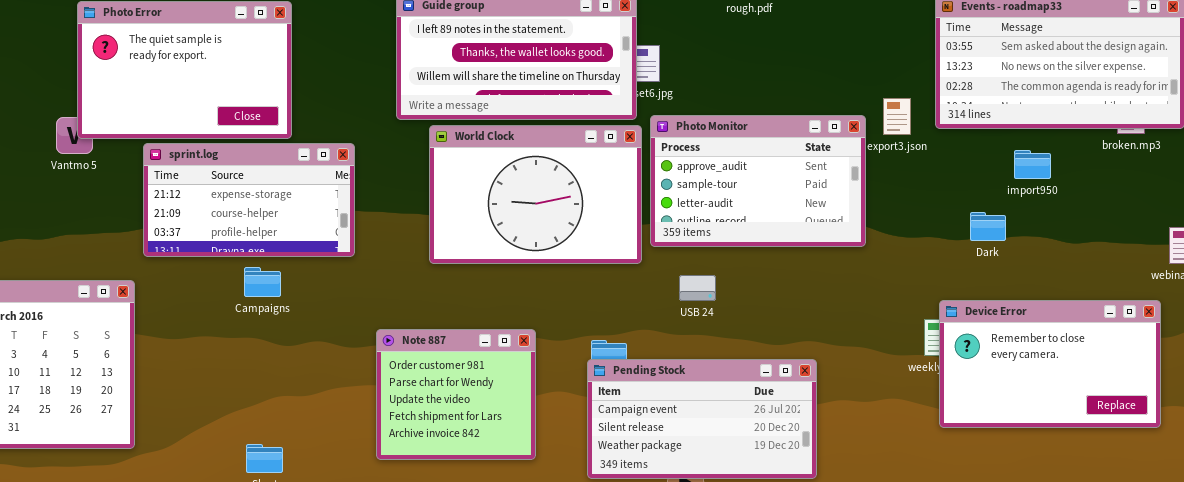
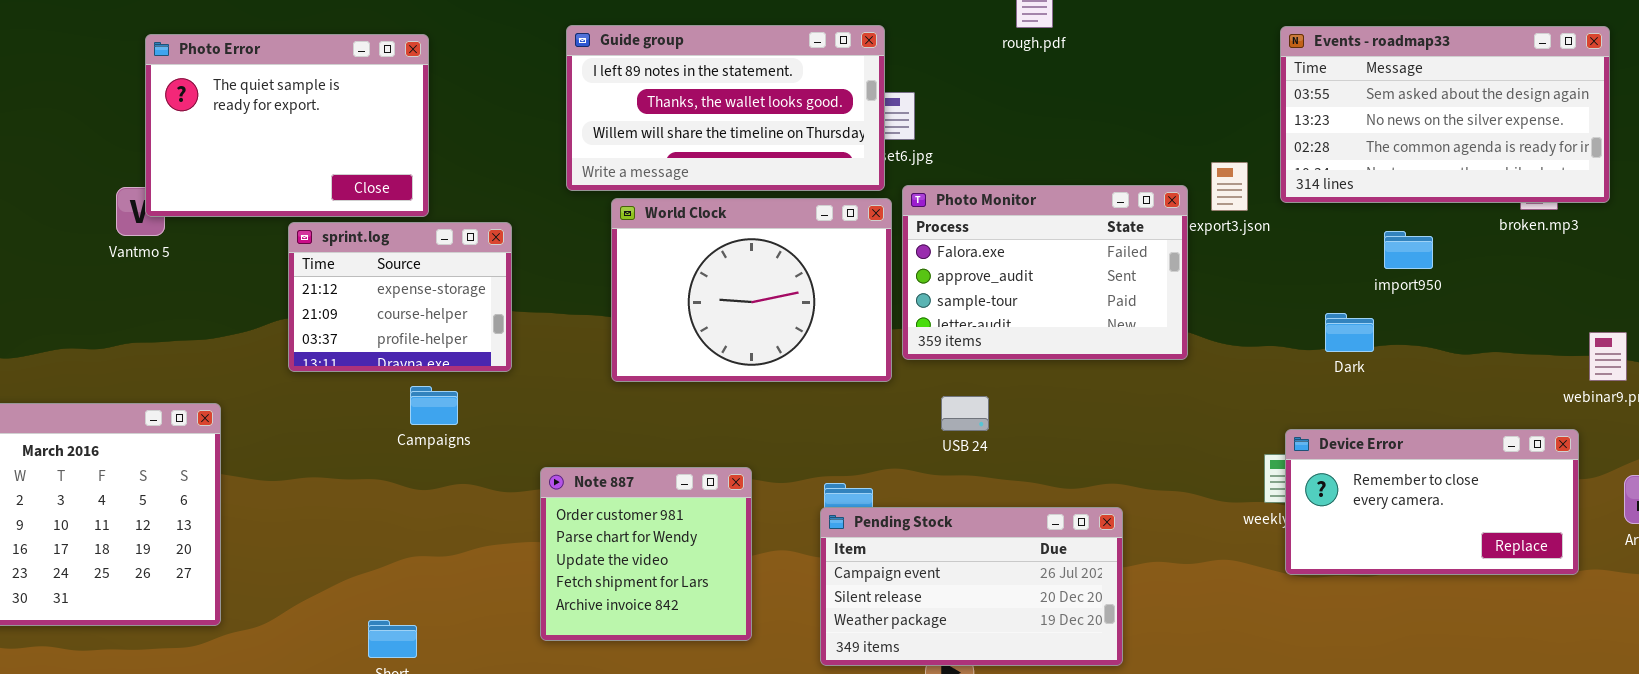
Photo Monitor: [650,115,866,247] -> [902,185,1188,360], scrolled up 1 row
sprint.log: [143,143,355,257] -> [288,222,512,372], resized
Campaigns: [244,267,281,297] -> [410,386,458,425], moved
Device Error: [939,300,1161,428] -> [1285,429,1579,575], resized

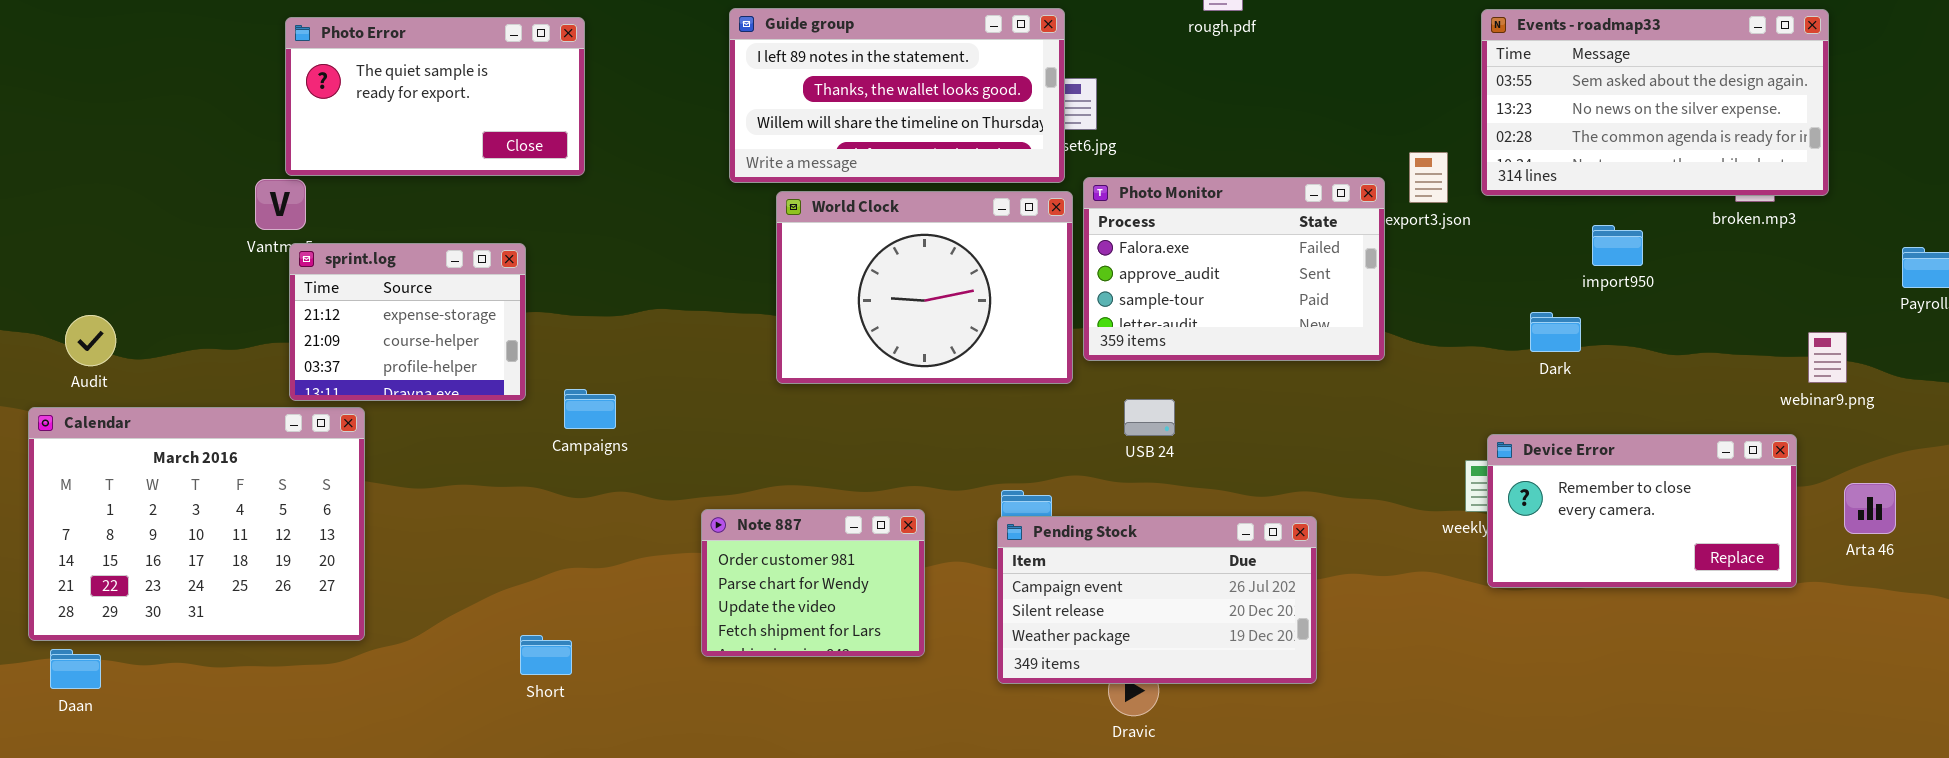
Photo Error: [145,34,429,217] -> [285,17,585,176], resized
sprint.log: [288,222,512,372] -> [289,243,526,401], moved
Note 887: [540,467,752,641] -> [701,509,925,657], resized

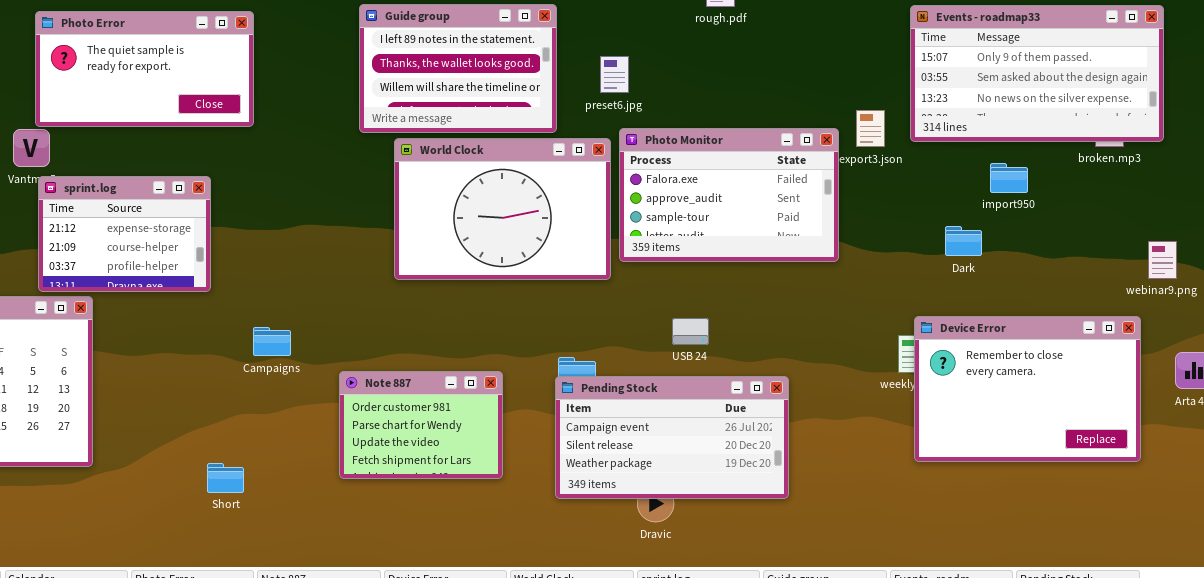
Guide group: [729,8,1065,183] -> [359,4,557,133], resized
Events - roadmap33: [1481,9,1829,196] -> [910,5,1164,142], scrolled up 1 row
Campaigns: [564,389,616,429] -> [253,327,291,356], moved
USB 24: [1124,399,1175,436] -> [672,318,709,345], moved
Device Error: [1487,434,1797,588] -> [914,316,1141,462], resized

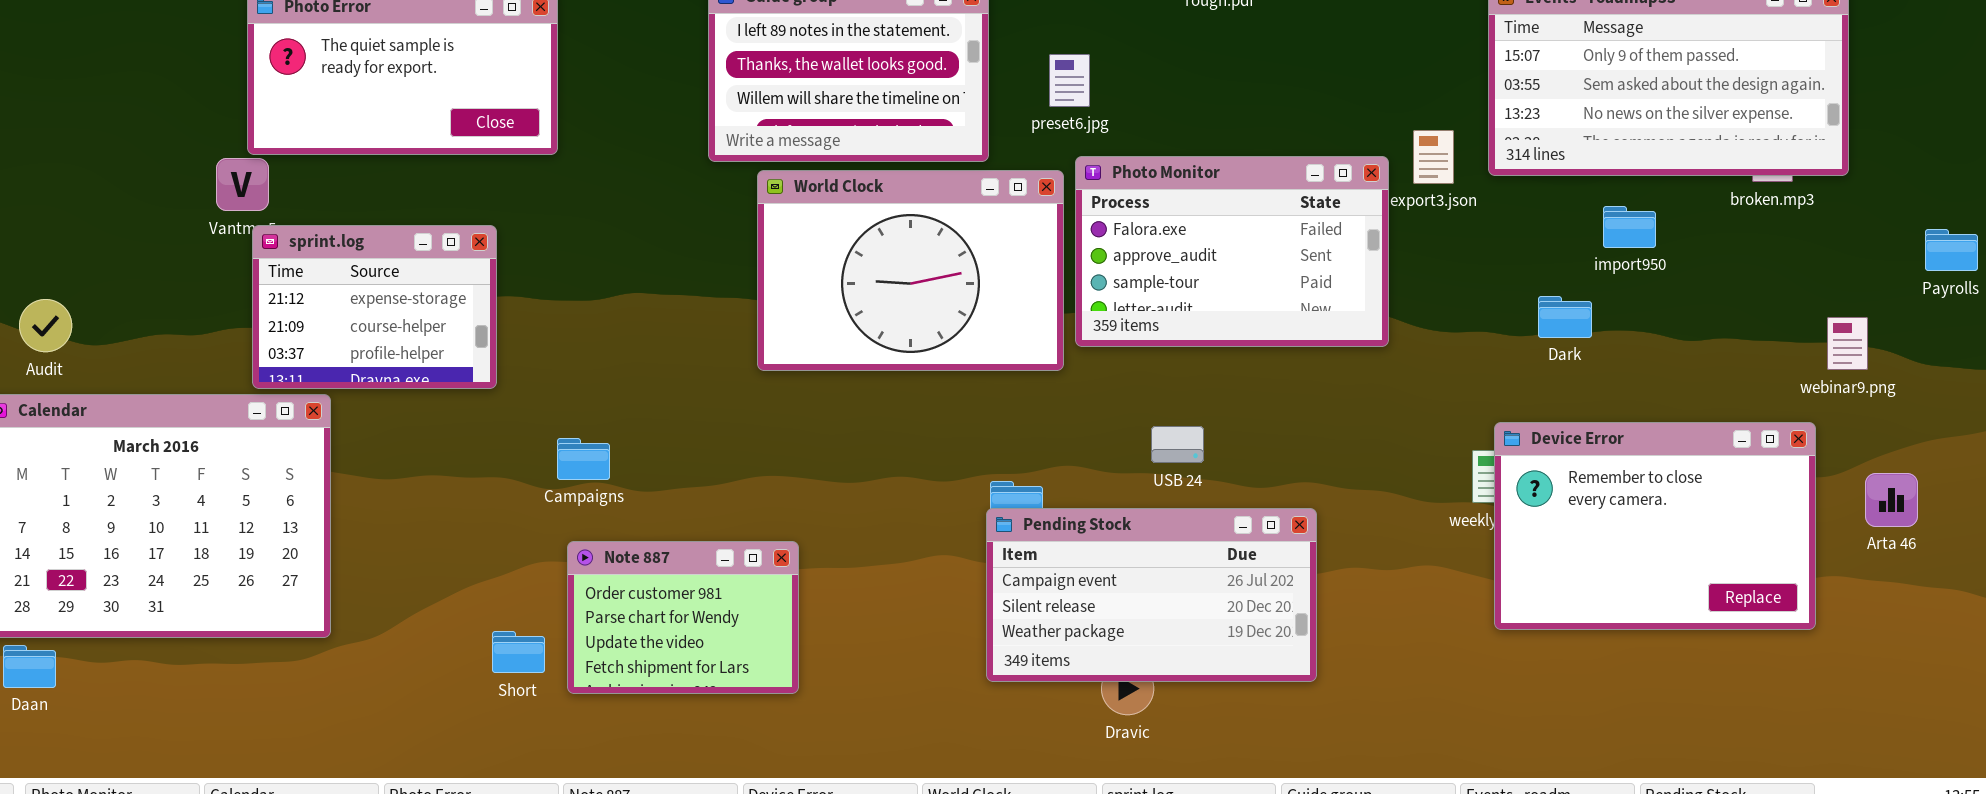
Note 887: [339,371,503,479] -> [567,541,799,694], moved

